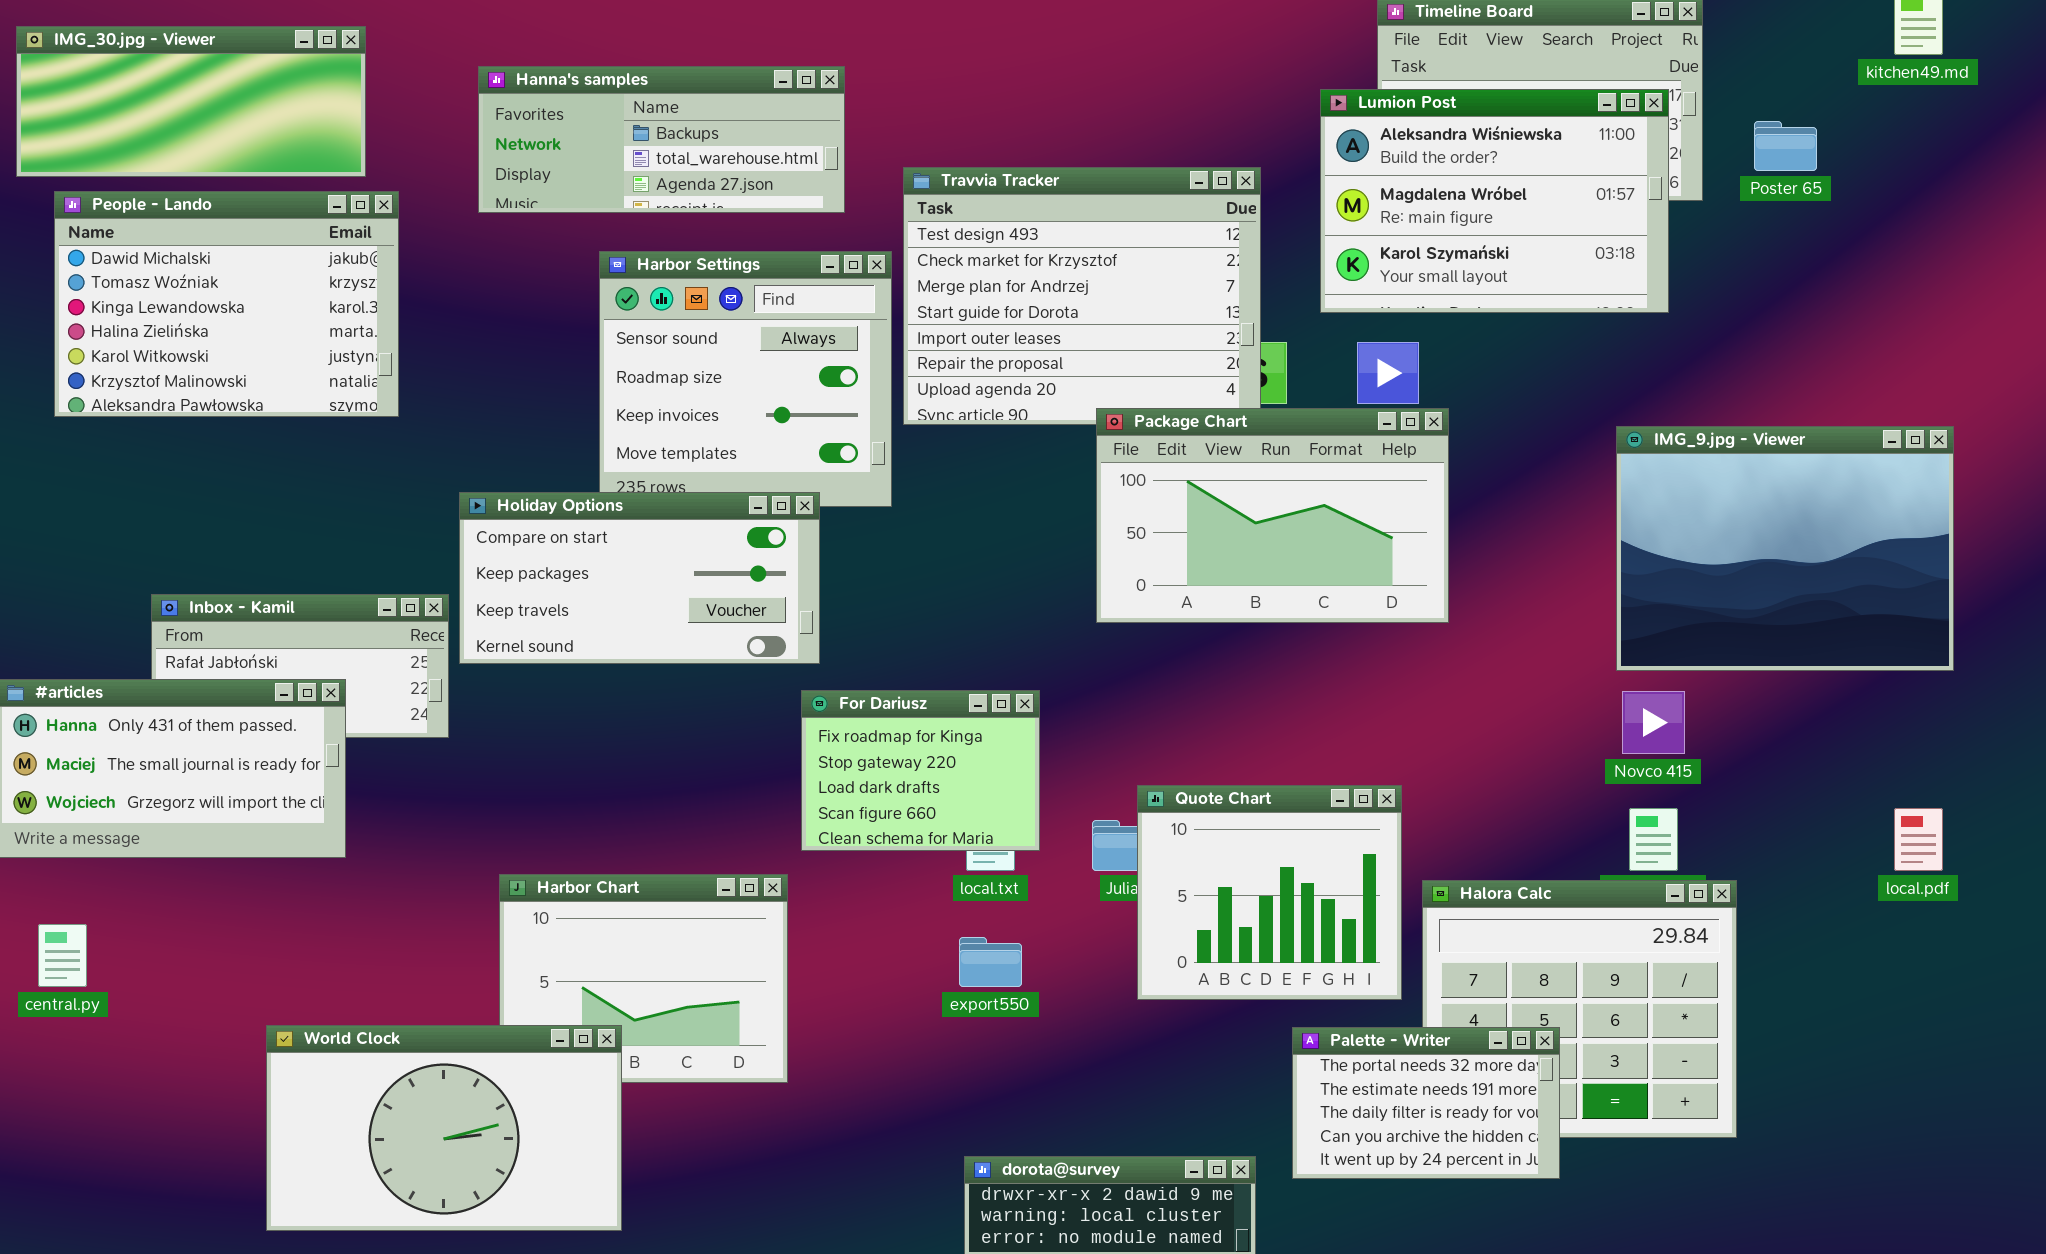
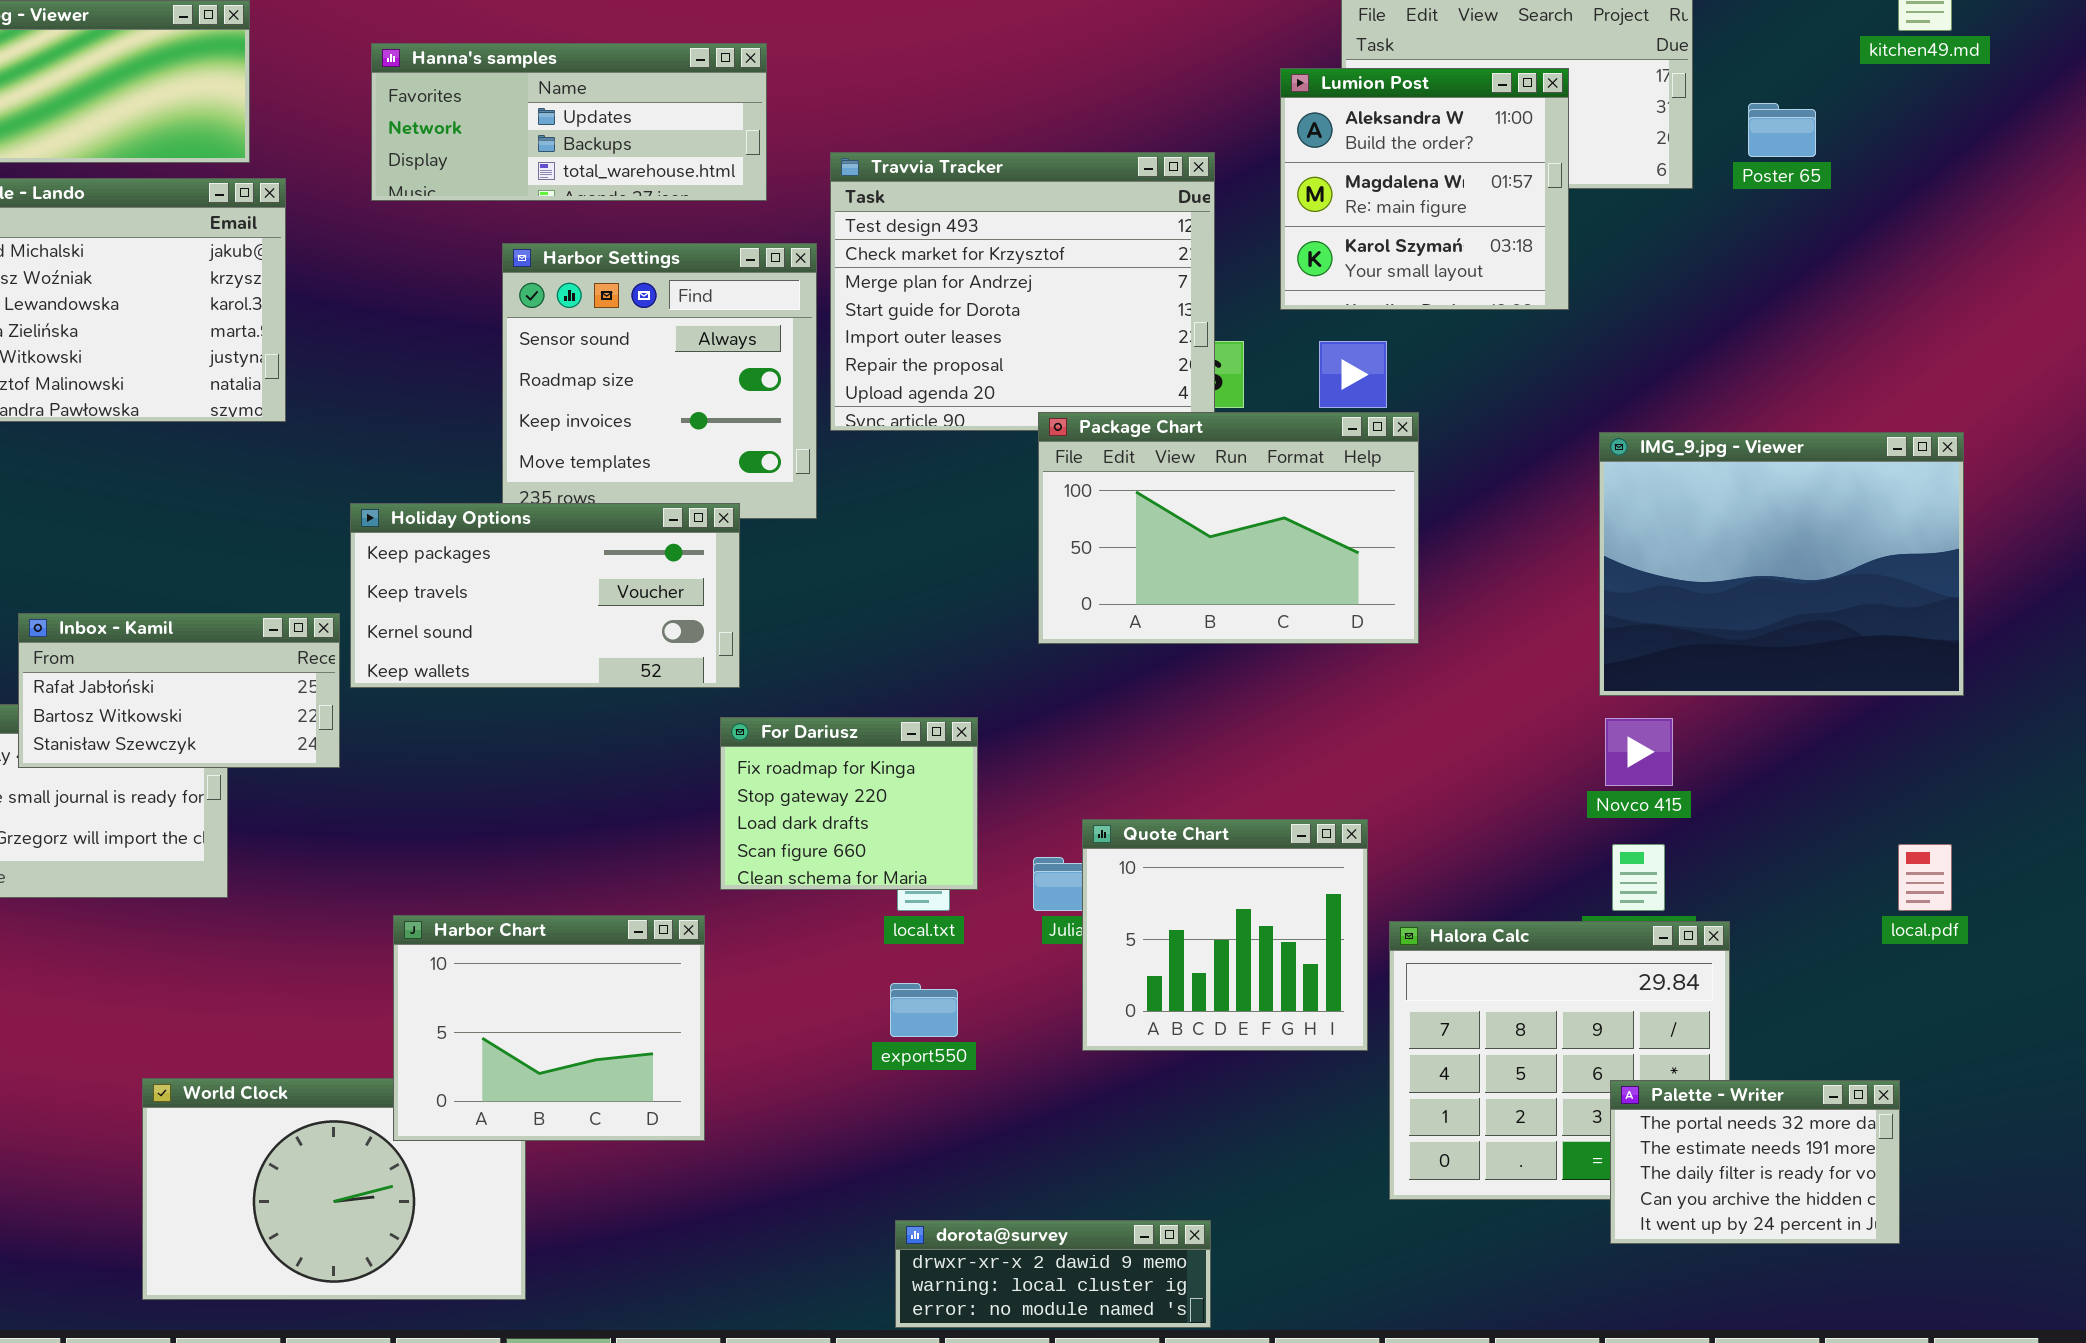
Hanna's samples: [478,66,845,213] -> [371,43,767,201], scrolled up 1 row
Lumion Post: [1320,89,1669,313] -> [1280,68,1569,310], resized
Holiday Options: [459,492,820,664] -> [350,503,740,688], scrolled down 1 row
Inbox - Kamil: [151,594,449,738] -> [18,613,340,768], raised
Harbor Chart: [499,874,788,1083] -> [393,915,705,1141], raised
Palette - Writer: [1292,1027,1560,1179] -> [1610,1080,1900,1244], moved

